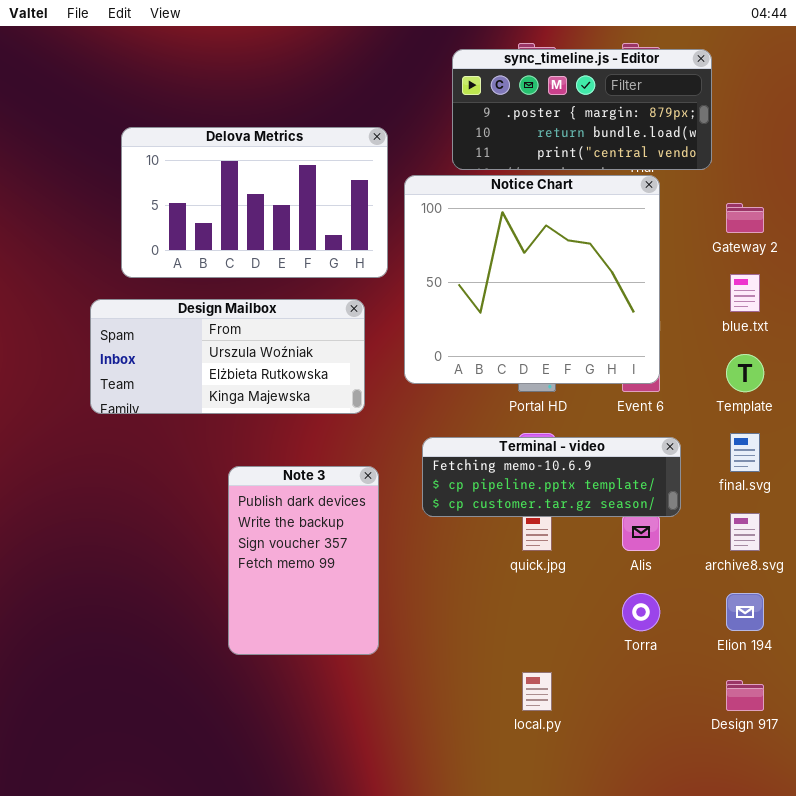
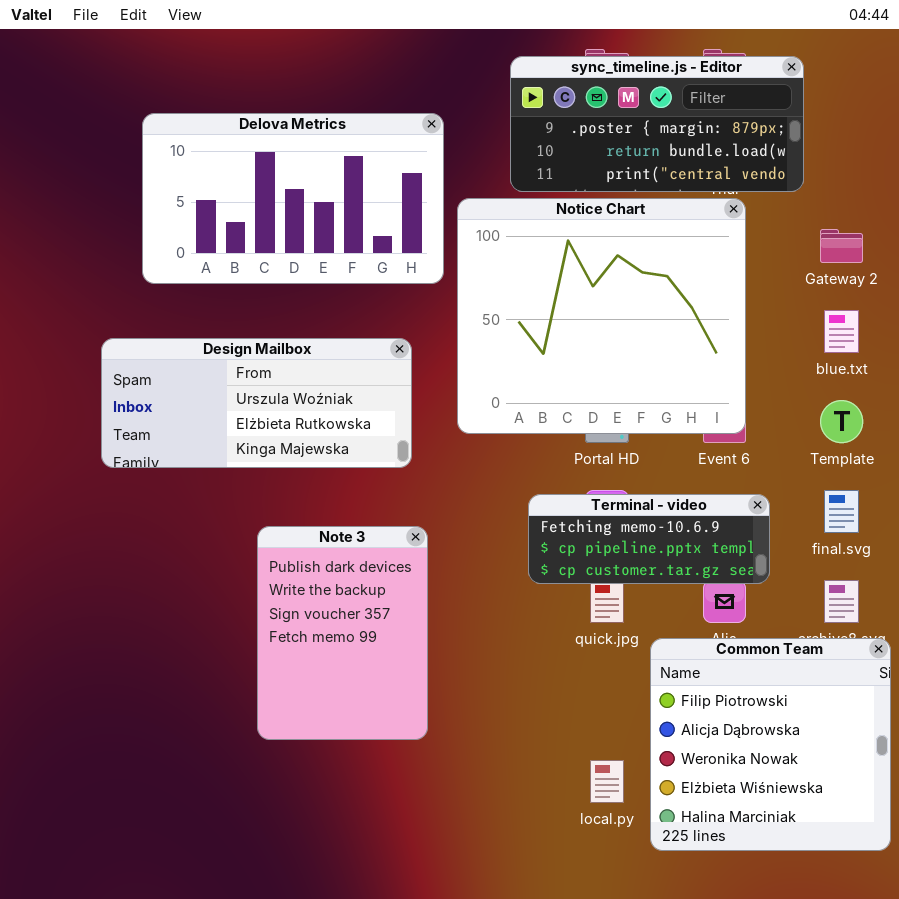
Delova Metrics: [121,127,388,278] -> [142,113,444,284], moved
Terminal - video: [422,437,681,517] -> [528,494,770,584], resized
Common Team: none -> [650,638,891,851], opened

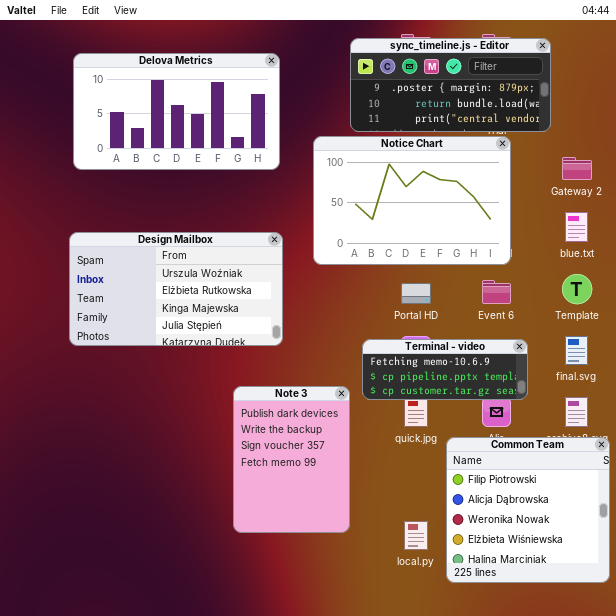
Delova Metrics: [142,113,444,284] -> [73,53,280,170], moved
Notice Chart: [457,198,746,434] -> [313,136,511,265], resized
Design Mailbox: [101,338,412,468] -> [69,232,283,346], resized
Note 3: [257,526,428,740] -> [233,386,350,533], moved

